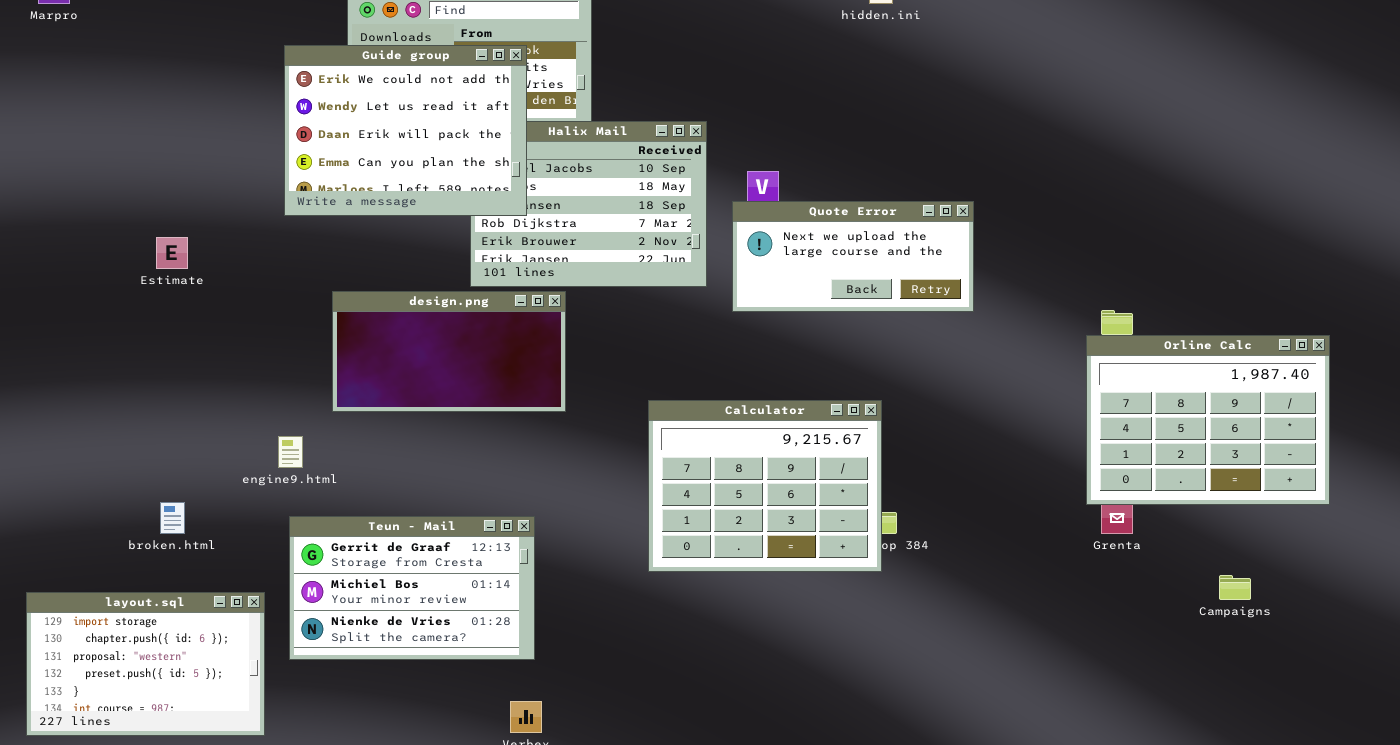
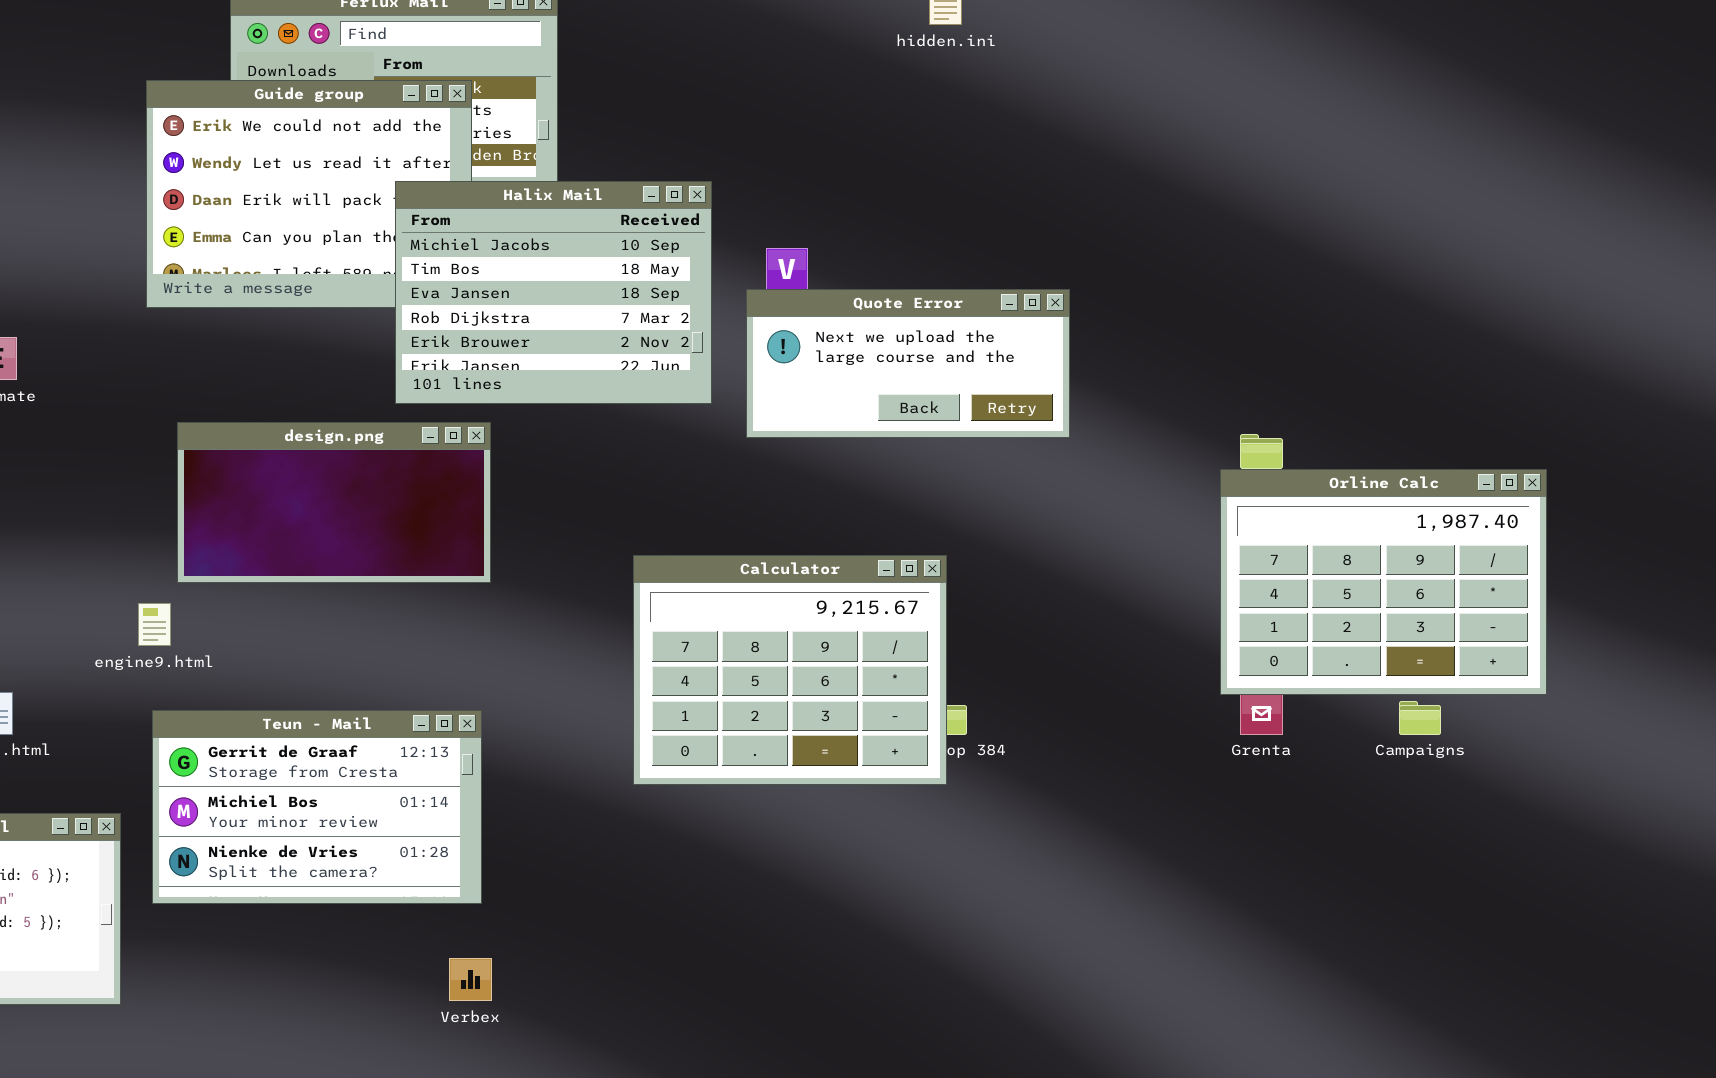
Halix Mail: [470,121,707,287] -> [395,181,712,404], raised
design.png: [332,291,566,412] -> [177,422,491,583], moved
Campaigns: [1219,575,1251,600] -> [1399,701,1441,735], moved

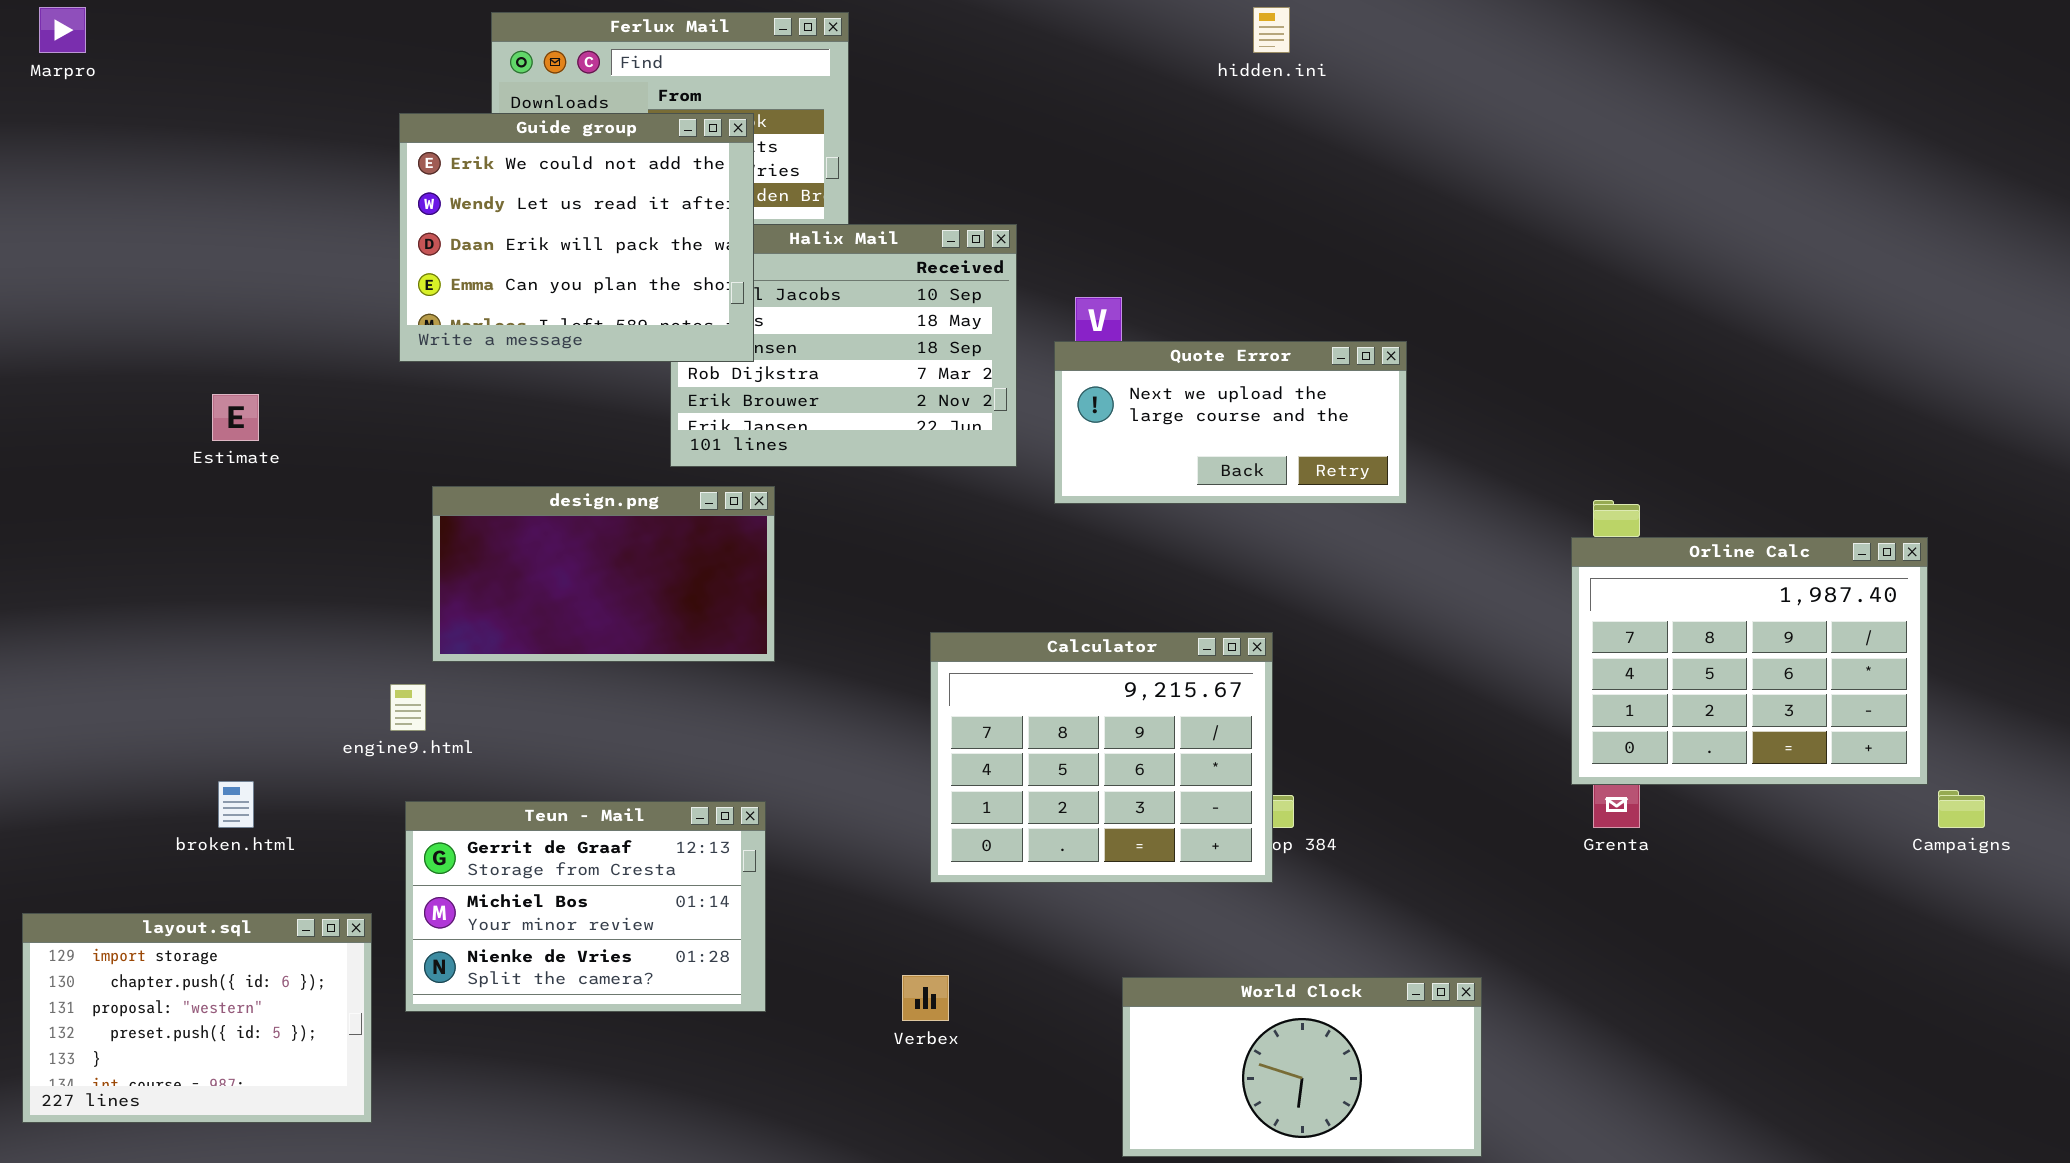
Guide group: [146,80,472,308] -> [399,113,754,362], raised
Campaigns: [1399,701,1441,735] -> [1938,790,1985,828], moved
World Clock: none -> [1122,977,1482,1157], opened
Verbex: [449,958,492,1001] -> [902,975,949,1021], moved

